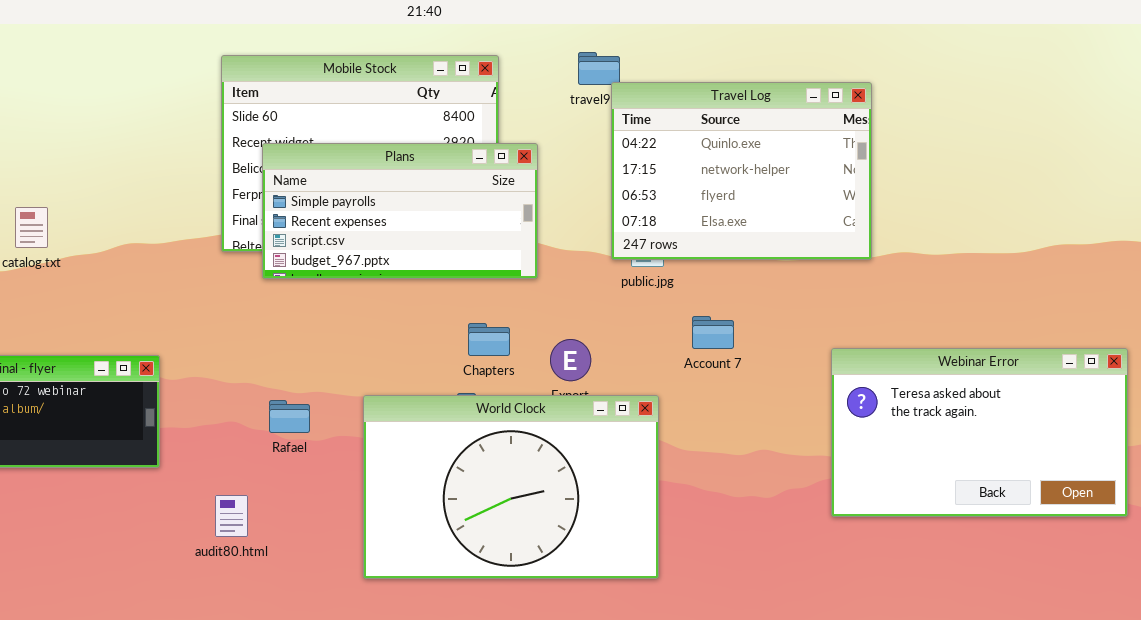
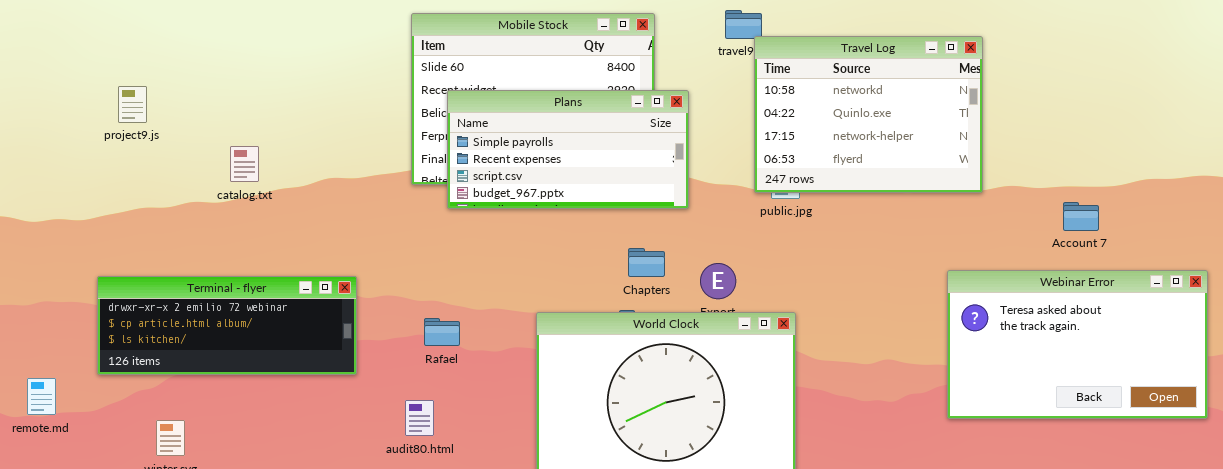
Travel Log: [611,82,872,260] -> [754,36,983,193], scrolled up 1 row
Account 7: [692,316,734,349] -> [1063,202,1099,231], moved
Rafael: [269,400,310,433] -> [424,318,460,346], moved

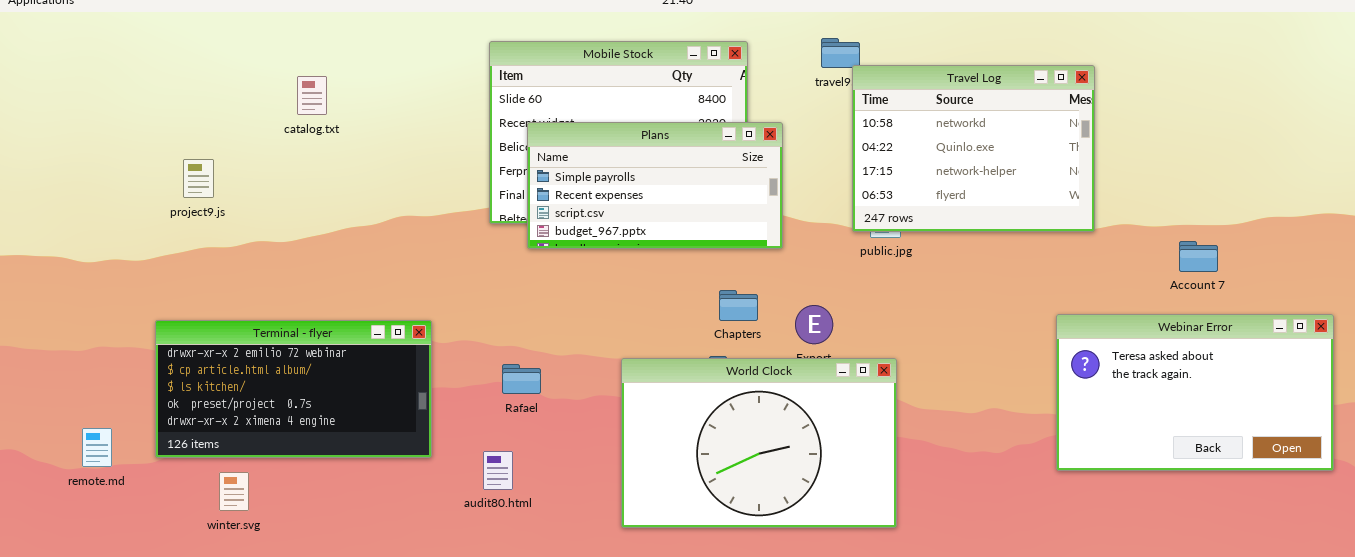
project9.js: [118,86,147,123] -> [183,159,214,198], moved
catalog.txt: [230,146,259,182] -> [297,76,327,115], moved
Terminal - flyer: [97,276,357,375] -> [155,320,432,458], resized

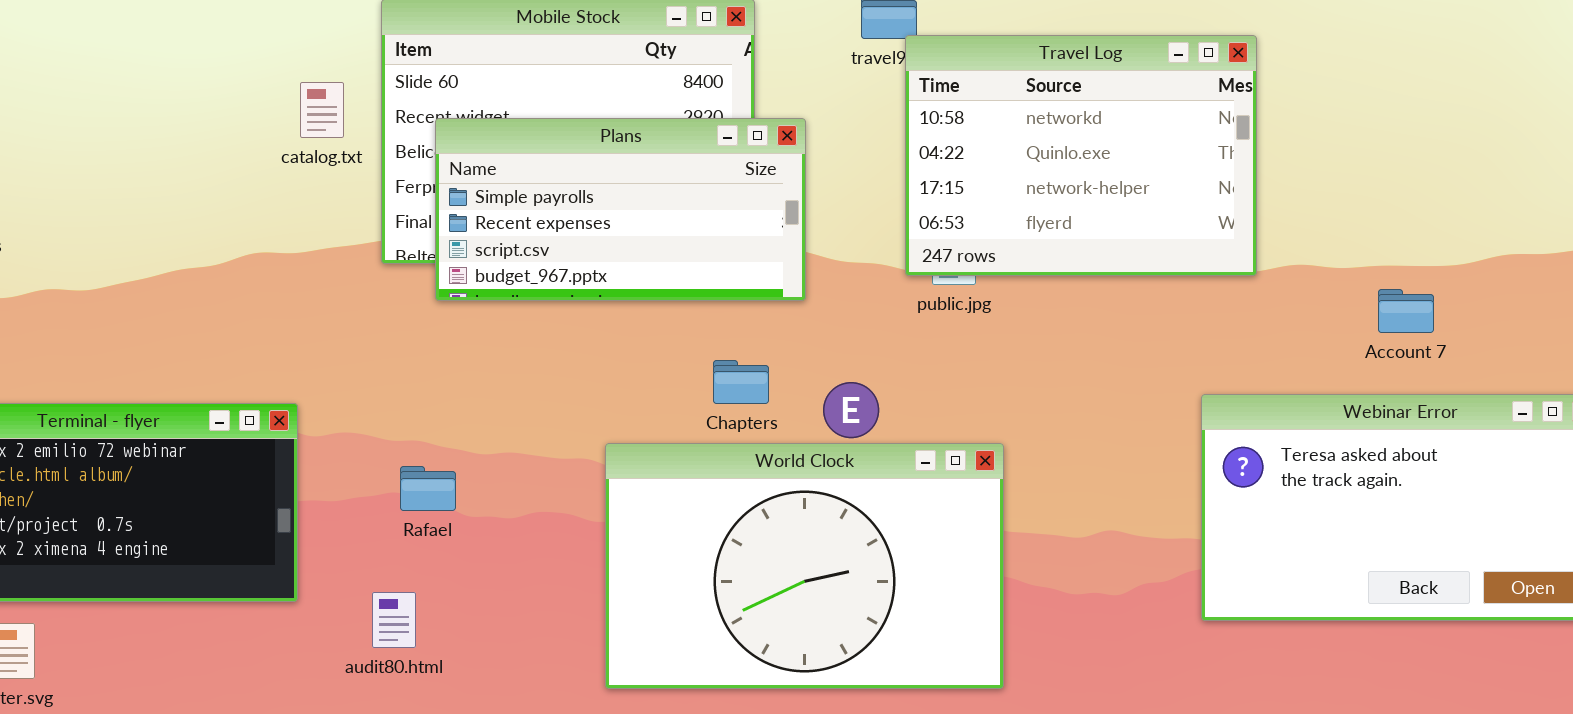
catalog.txt: [297,76,327,115] -> [300,82,344,138], moved
World Clock: [621,358,897,528] -> [605,443,1004,689], moved

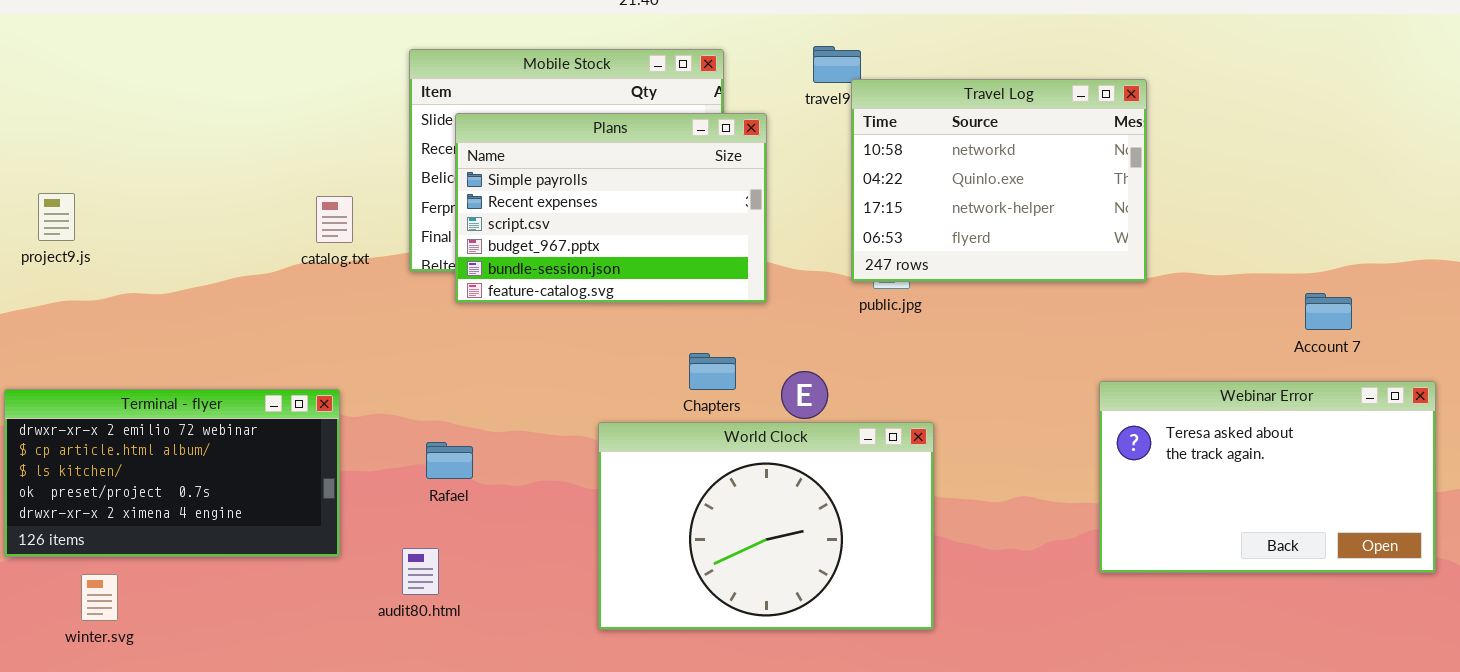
catalog.txt: [300,82,344,138] -> [316,196,353,243], moved
Plans: [435,118,806,301] -> [455,113,767,303], resized
Account 7: [1378,289,1434,333] -> [1305,293,1352,330], moved

